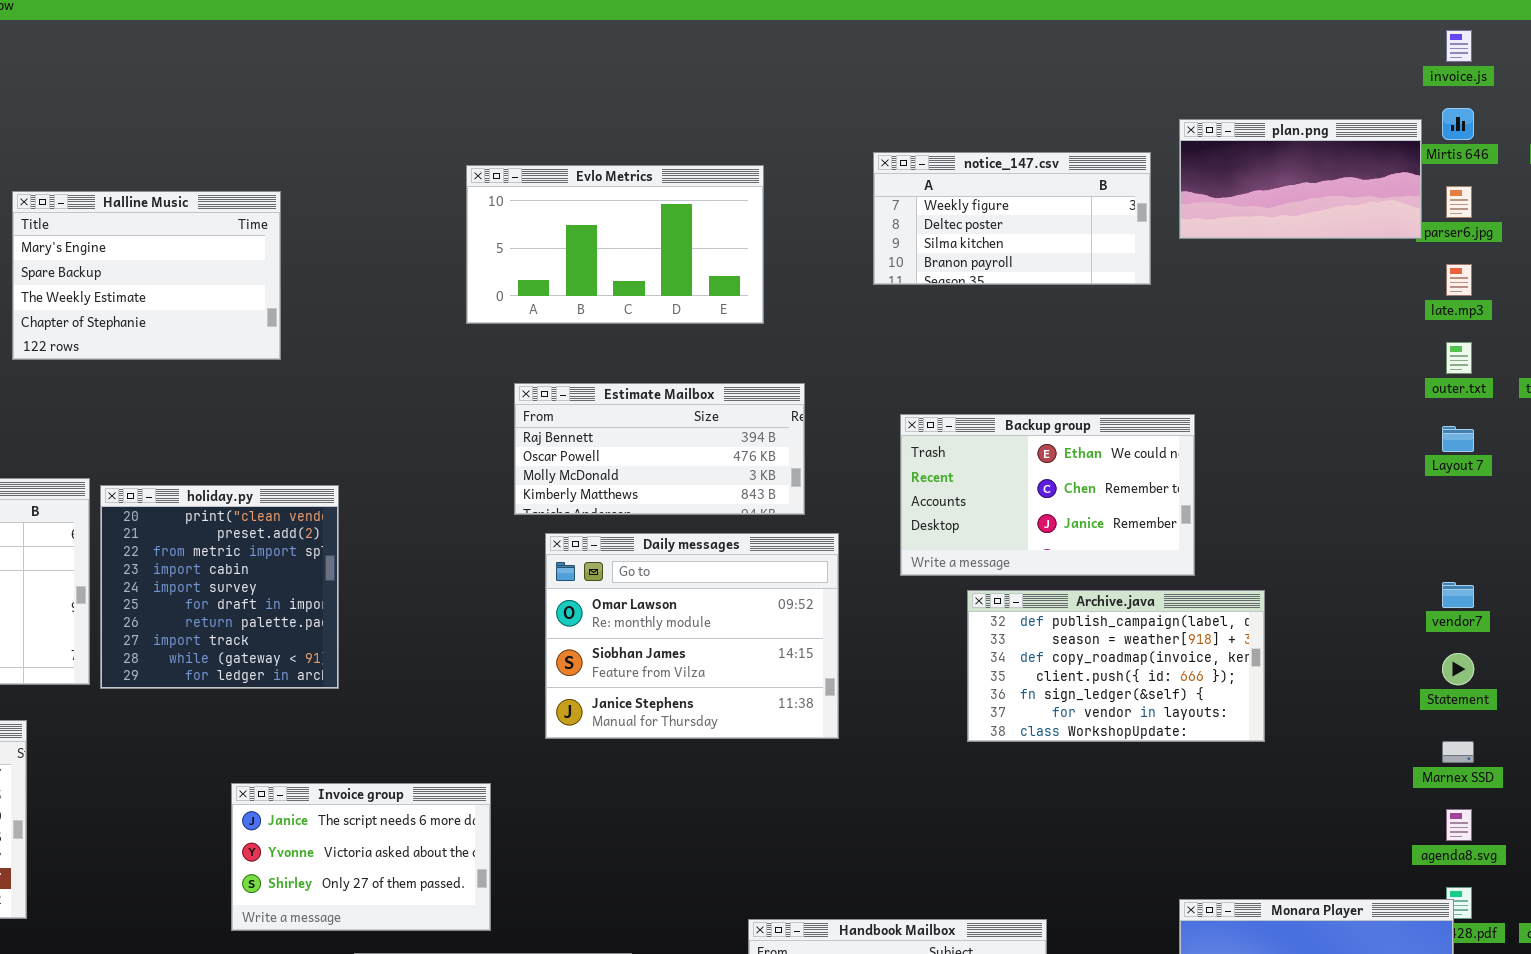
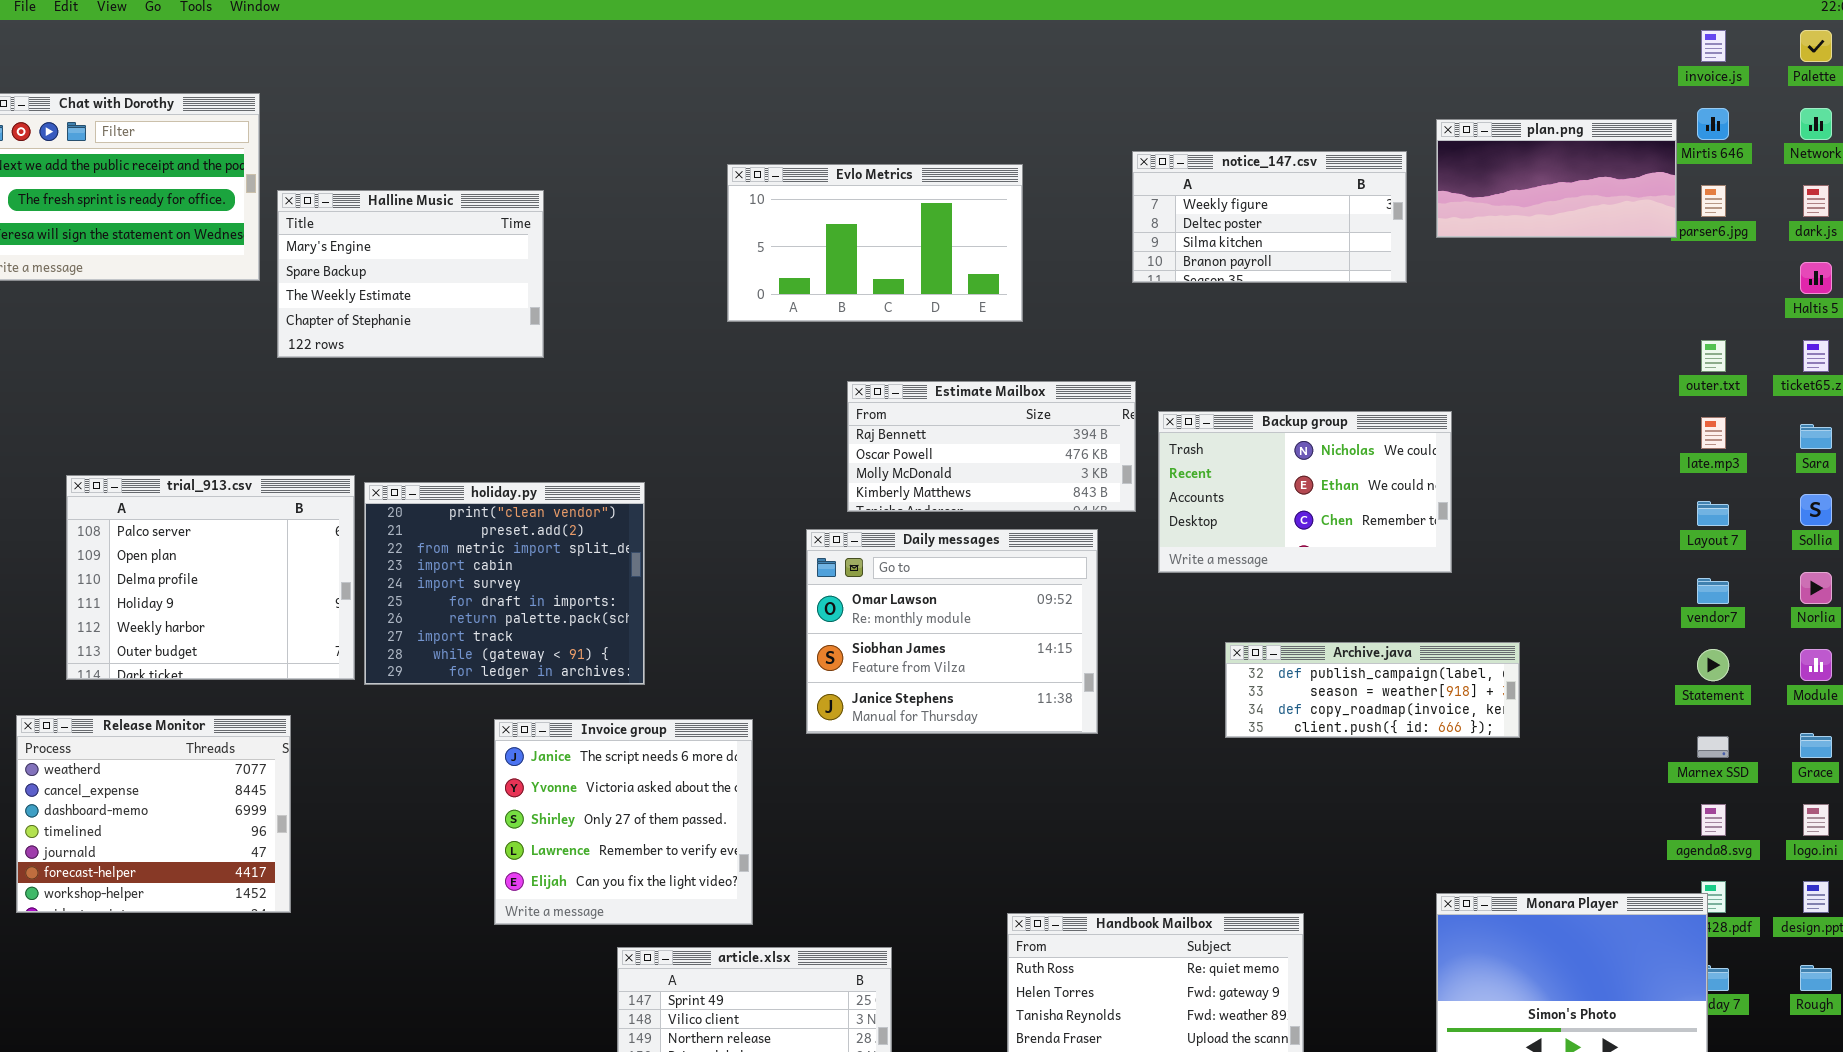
late.mp3: [1446,264,1472,296] -> [1701,417,1726,449], moved
Estimate Mailbox: [514,383,805,515] -> [847,381,1136,512], moved
Backup group: [900,414,1195,576] -> [1158,411,1452,573], scrolled up 1 row
Layout 7: [1442,426,1474,452] -> [1697,501,1729,526], moved
holiday.py: [100,485,339,689] -> [364,482,645,685], resized
Archive.java: [967,590,1265,742] -> [1225,642,1520,738], resized
Invoice group: [231,783,491,931] -> [494,719,753,925], resized

